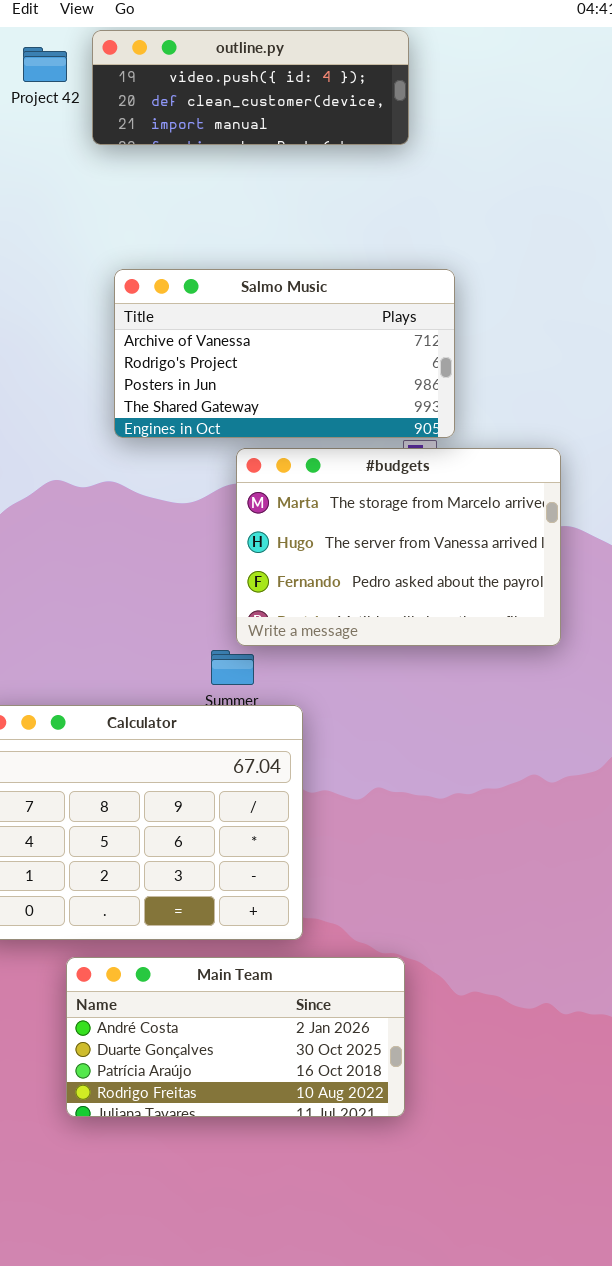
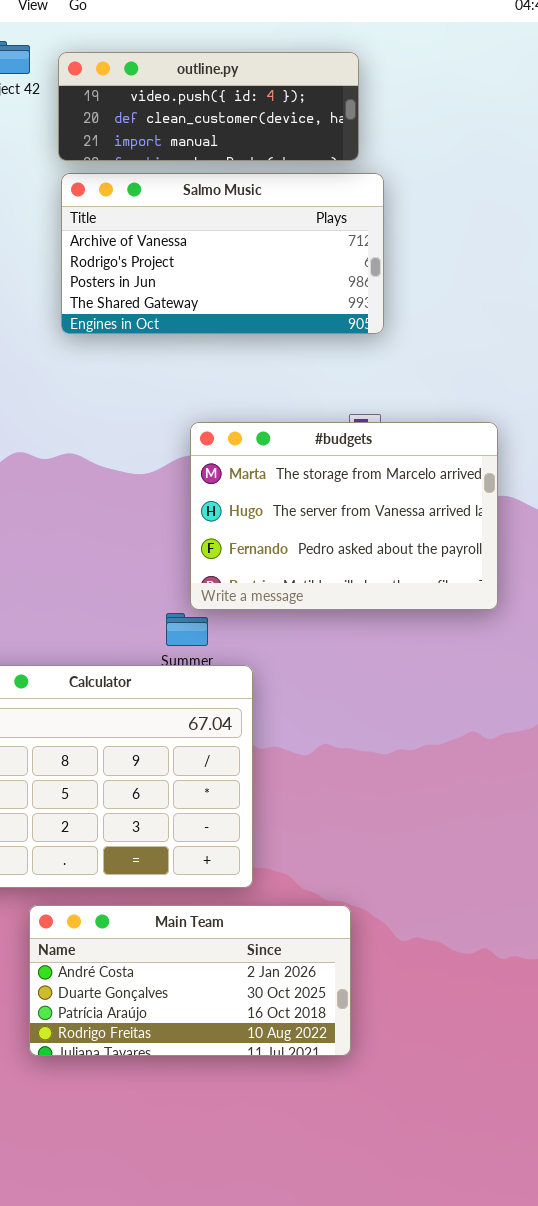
outline.py: [92,30,409,145] -> [58,52,359,161], moved
Salmo Music: [114,269,455,438] -> [61,173,384,334], moved

